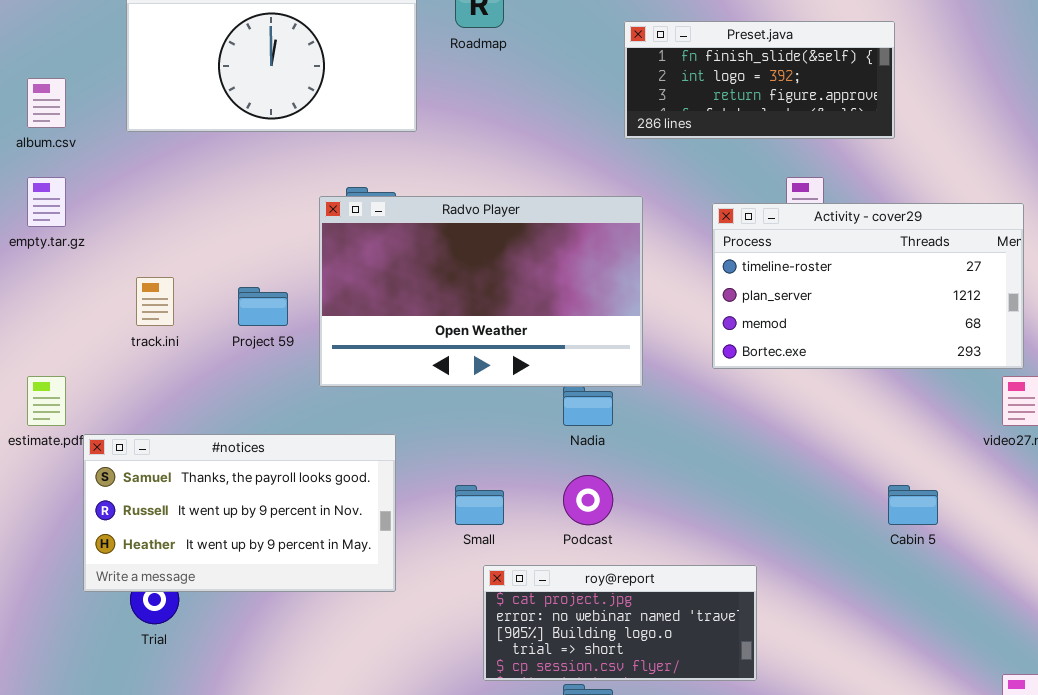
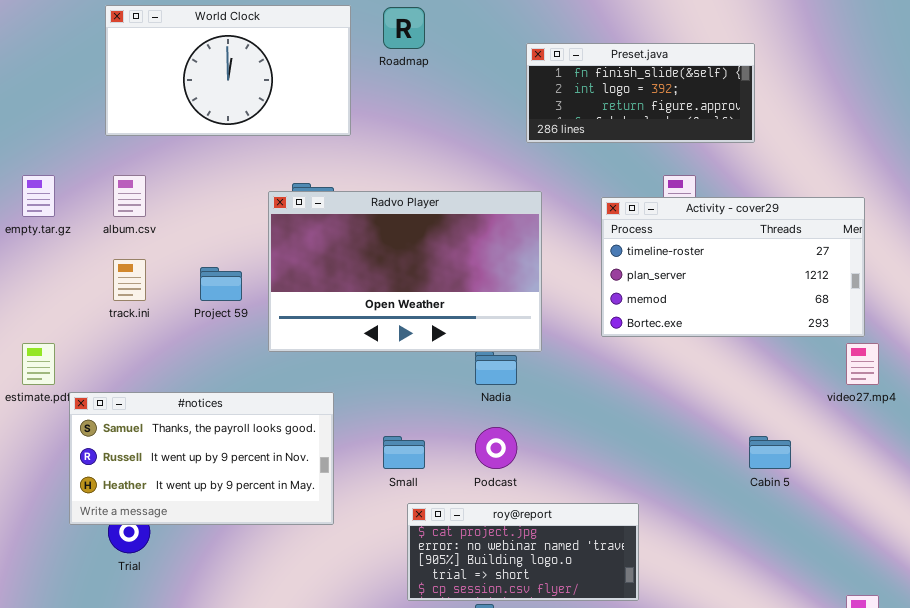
album.csv: [27,78,66,128] -> [113,175,146,217], moved

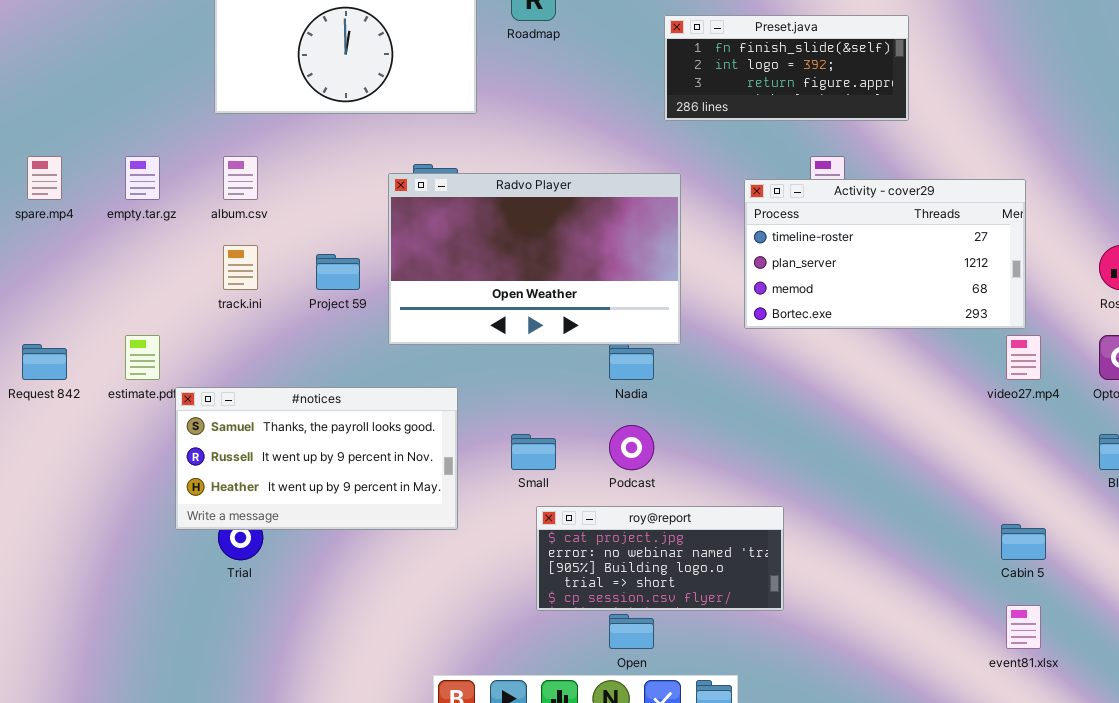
Cabin 5: [749,436,791,469] -> [1001,524,1046,560], moved

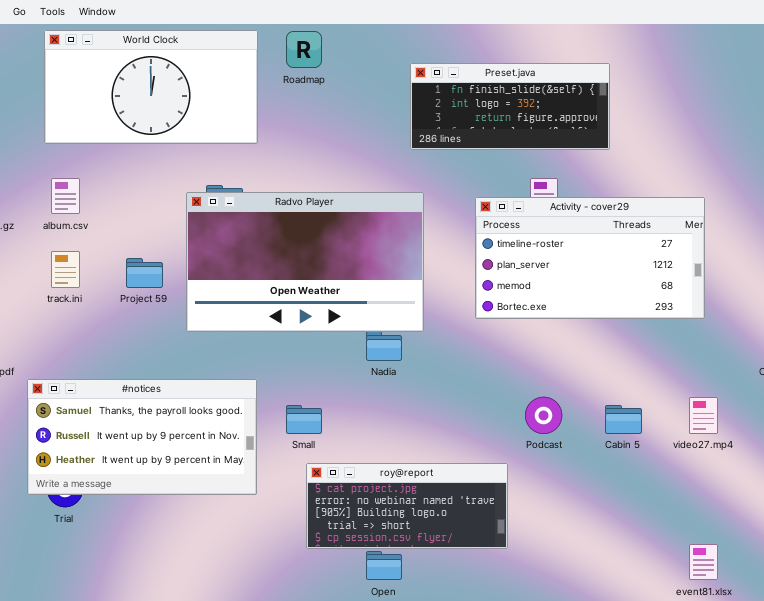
video27.mp4: [1006,335,1041,380] -> [689,397,718,434], moved
#notices: [175,387,458,530] -> [27,379,257,495], moved
Podcast: [609,425,654,470] -> [525,397,562,434], moved
Cabin 5: [1001,524,1046,560] -> [605,405,642,434], moved

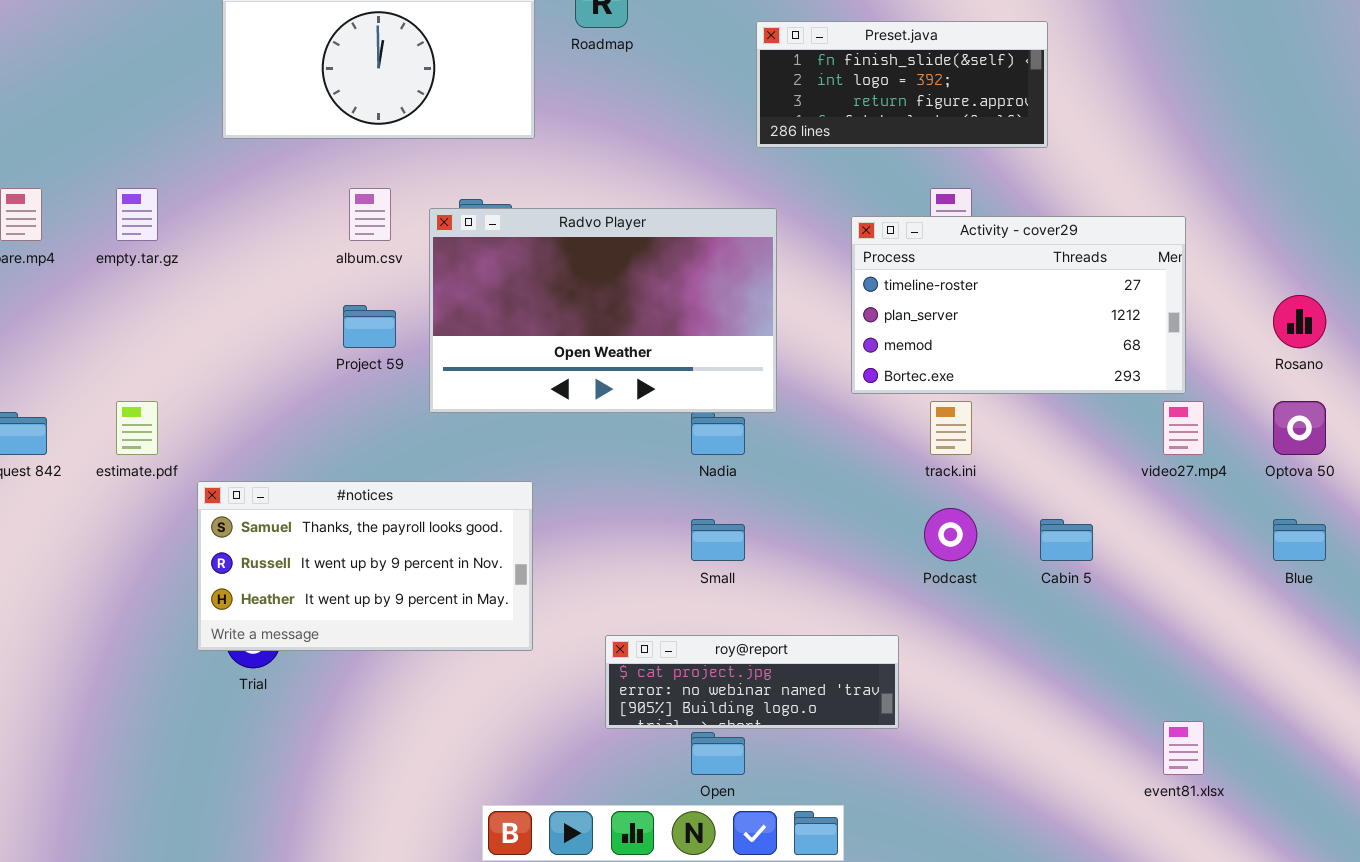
album.csv: [51,178,80,214] -> [349,188,391,241], moved
track.ini: [51,251,80,288] -> [930,401,972,455], moved
video27.mp4: [689,397,718,434] -> [1163,401,1204,455], moved
Small: [286,405,322,434] -> [691,519,745,561], moved
roy@report: [306,463,508,549] -> [605,635,899,729], resized

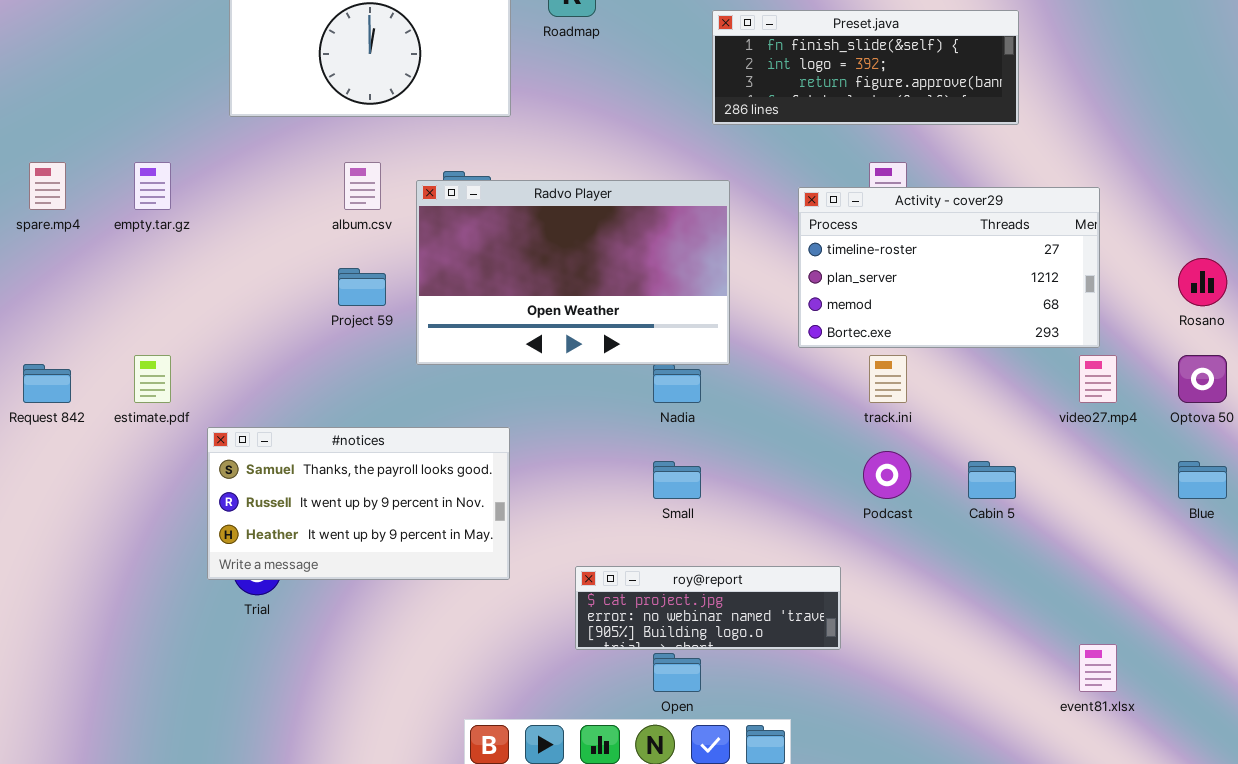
Preset.java: [756,21,1048,148] -> [712,10,1019,125], resized

